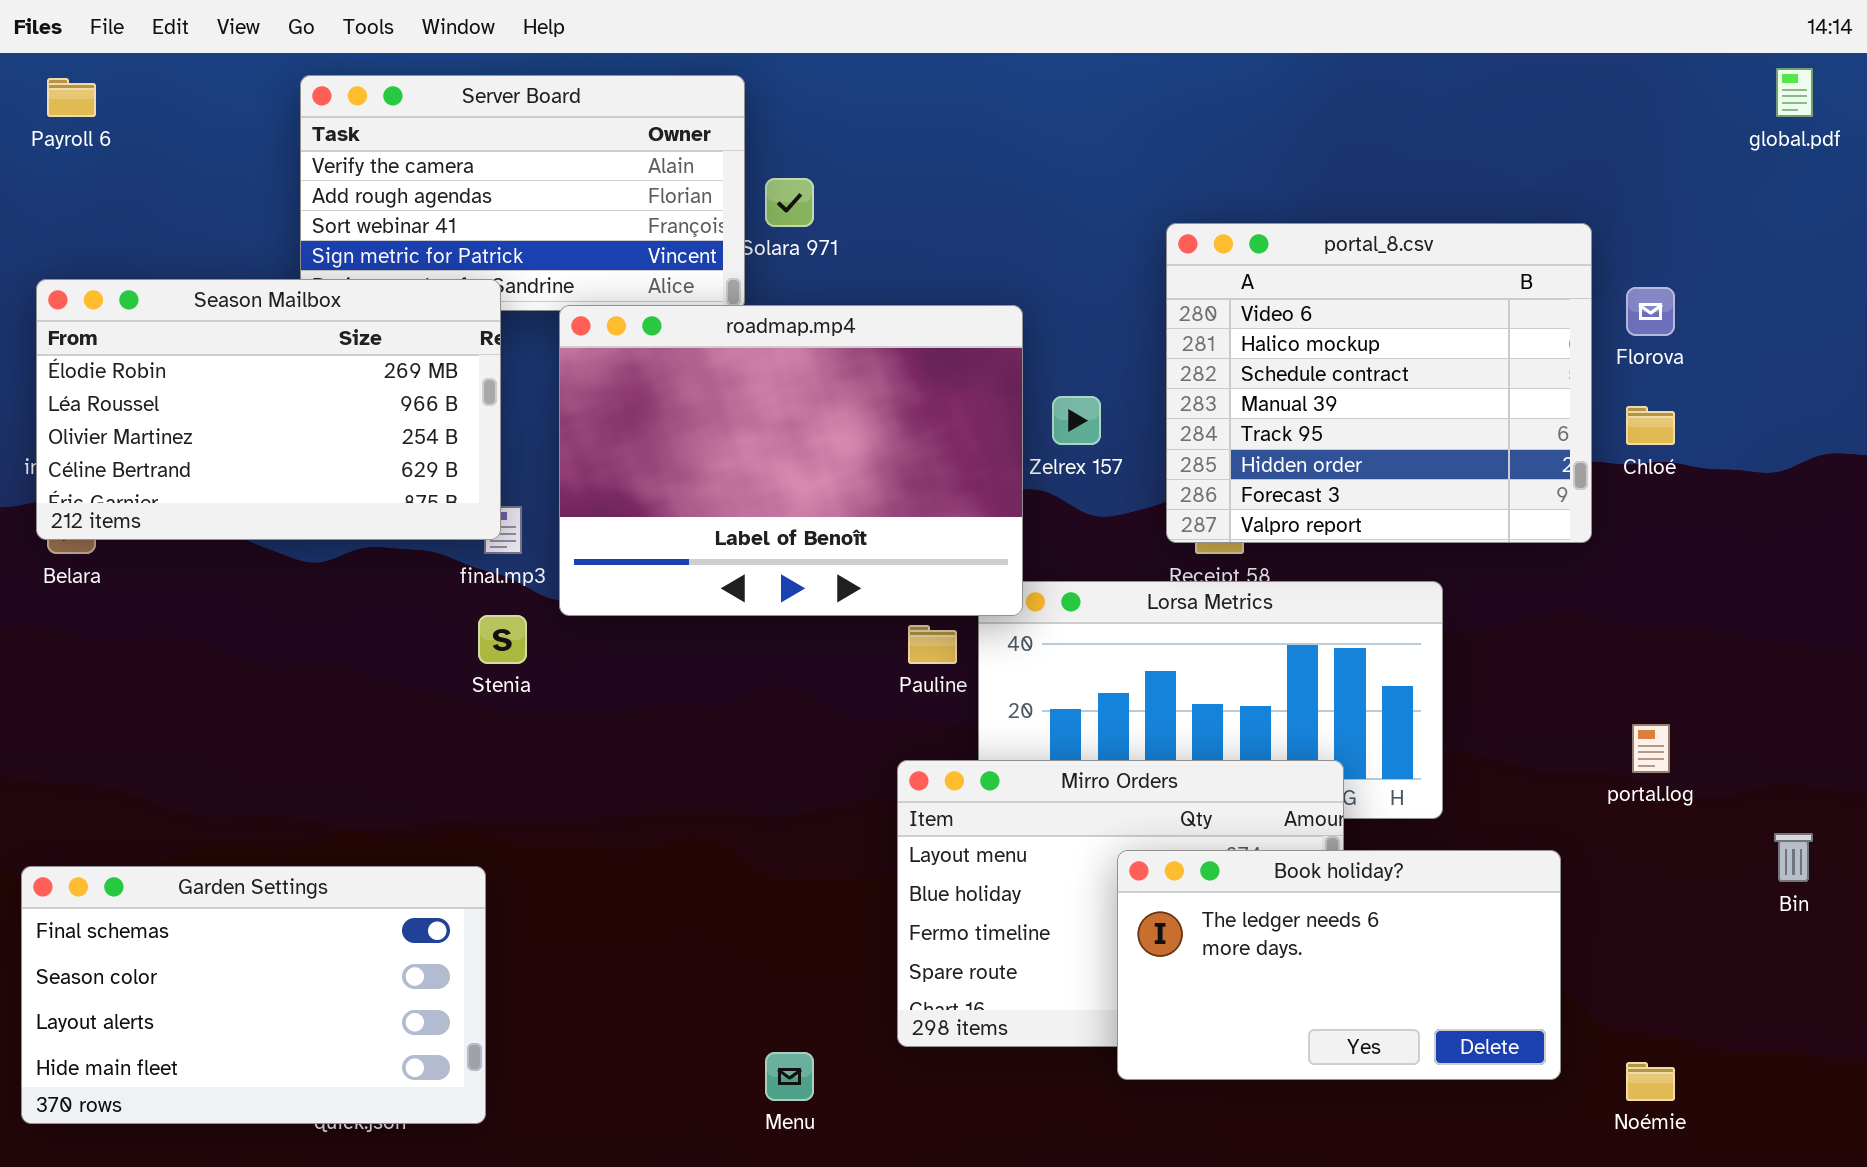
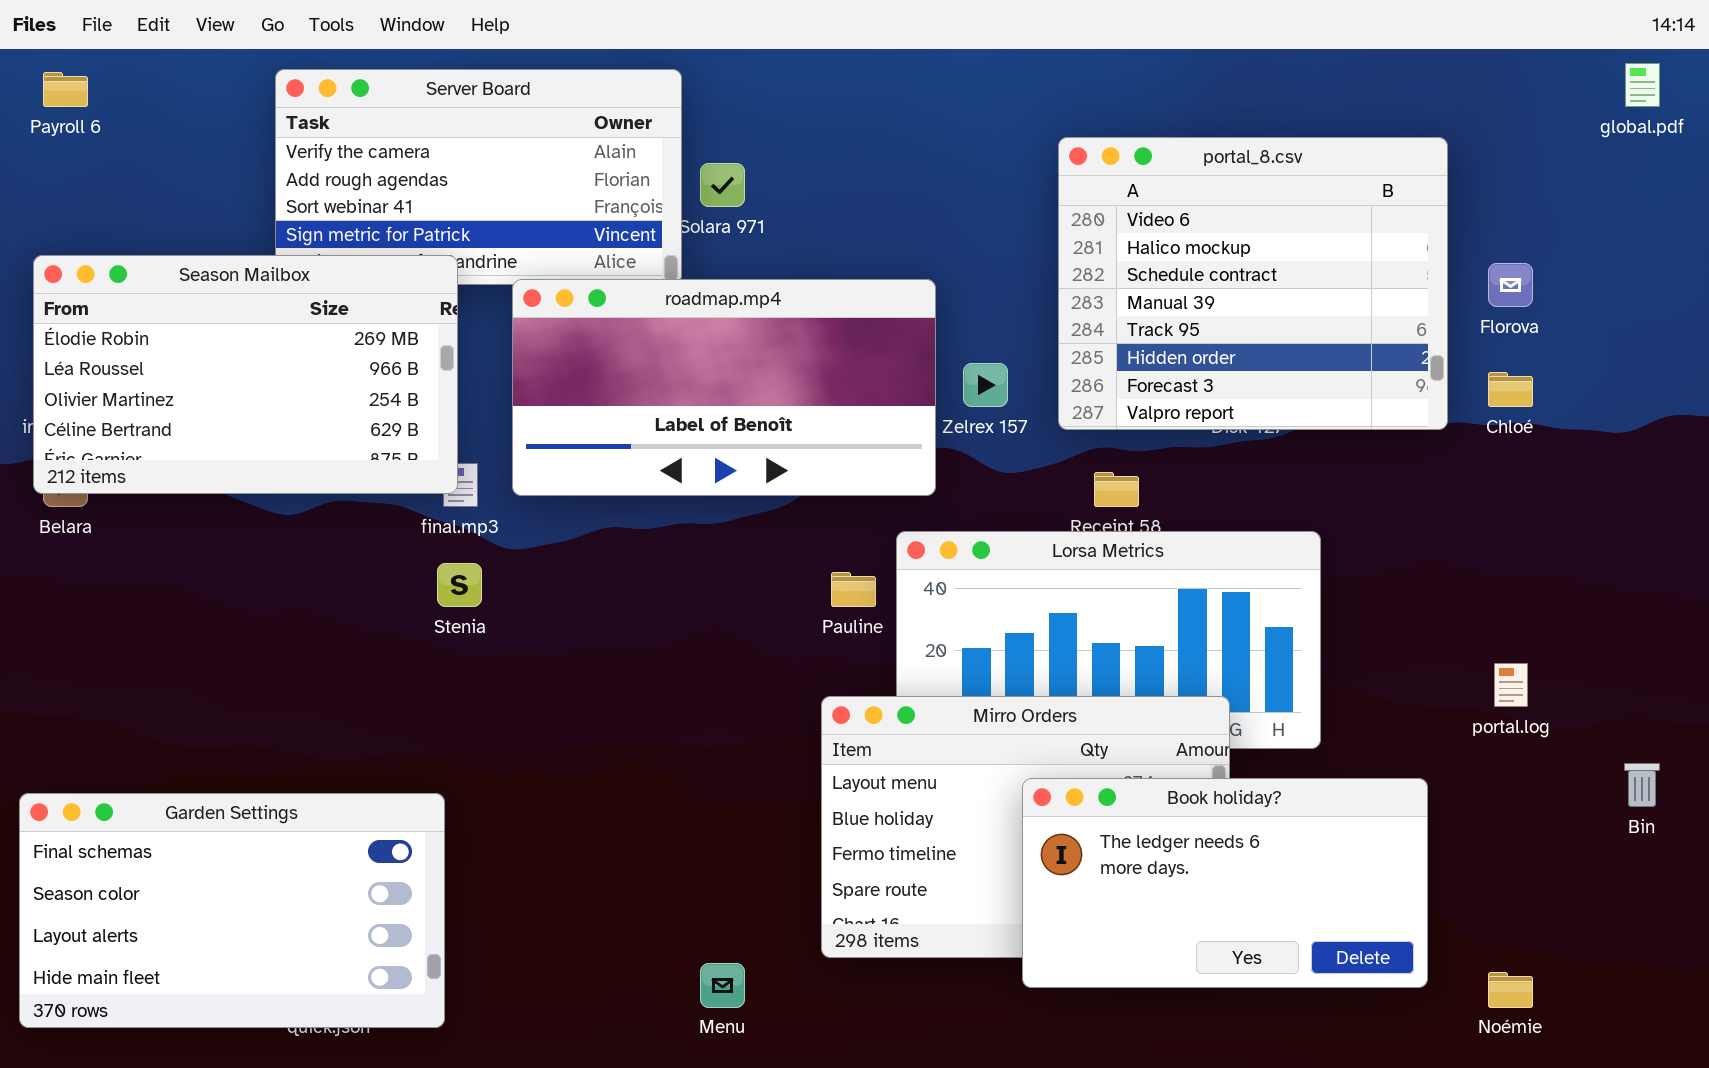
portal_8.csv: [1166,223,1592,543] -> [1058,137,1448,430], moved
roadmap.mp4: [559,305,1023,616] -> [512,279,936,496], resized

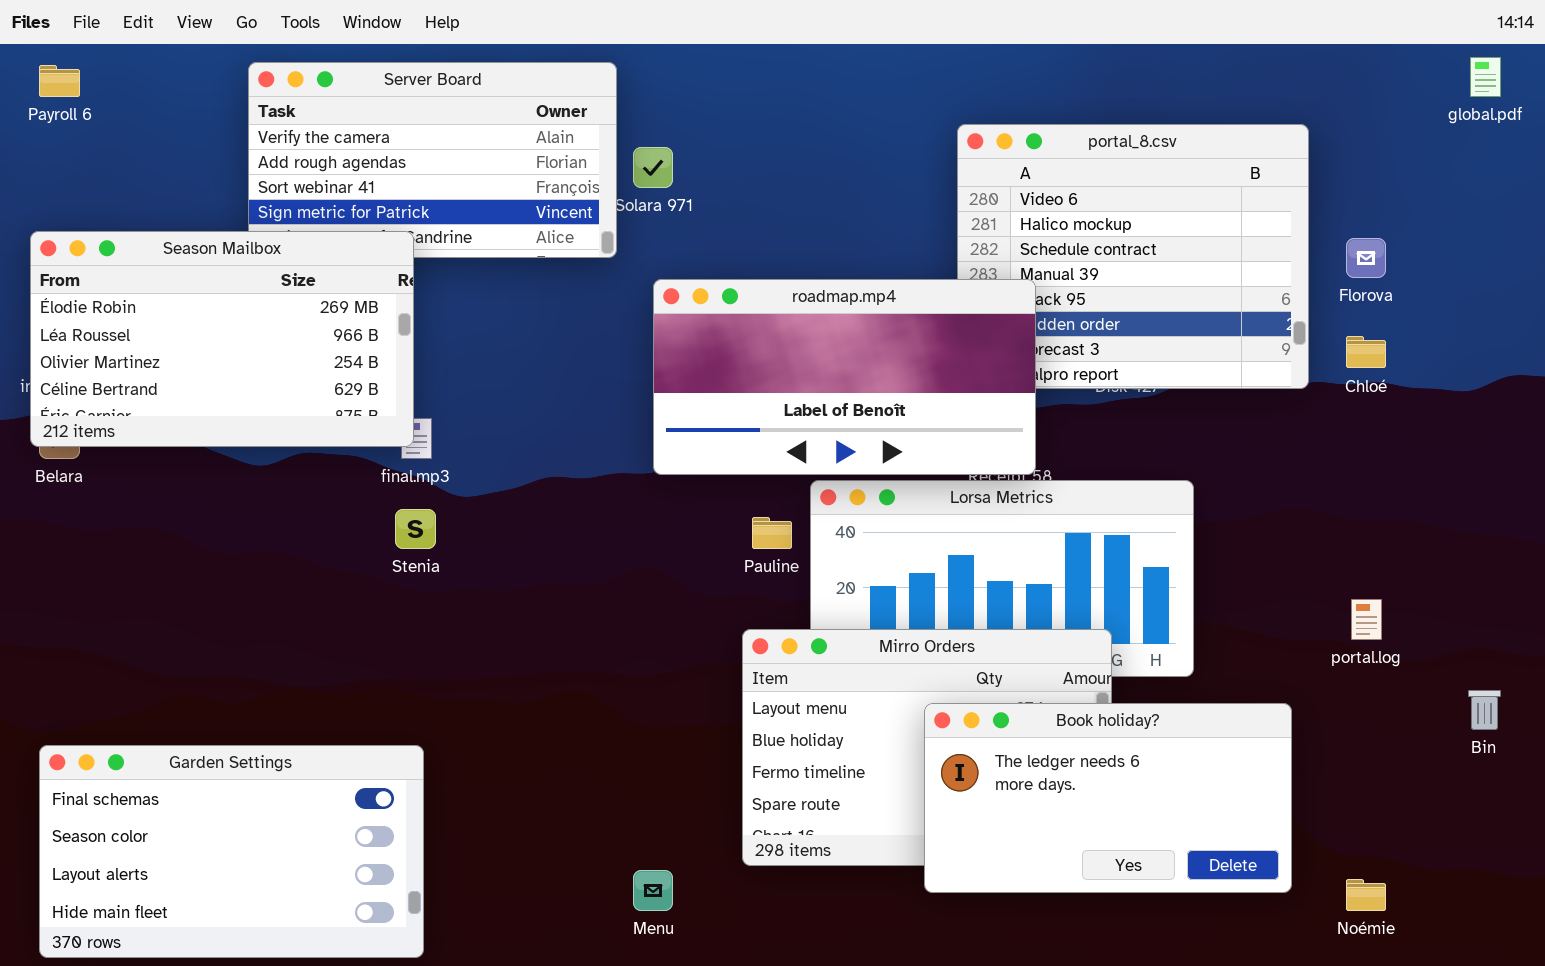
roadmap.mp4: [512,279,936,496] -> [653,279,1036,475], moved
Garden Settings: [19,793,445,1028] -> [39,745,424,958], moved

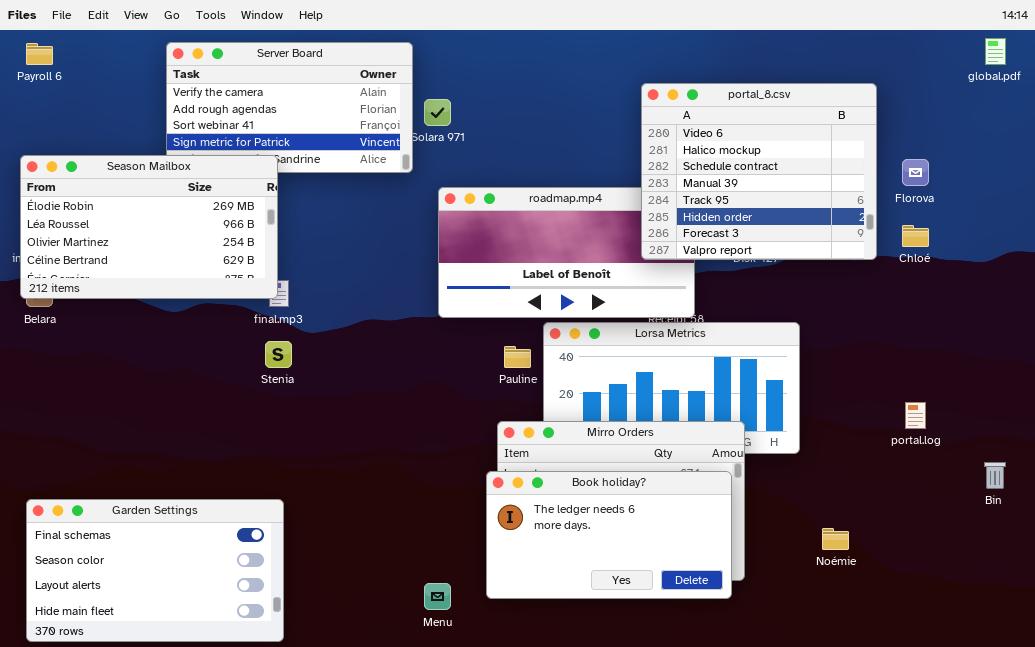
portal_8.csv: [957,124,1309,389] -> [641,83,877,260], raised
Book holiday?: [924,703,1292,893] -> [486,471,732,599], moved
Noémie: [1346,879,1386,911] -> [822,528,849,550], moved

